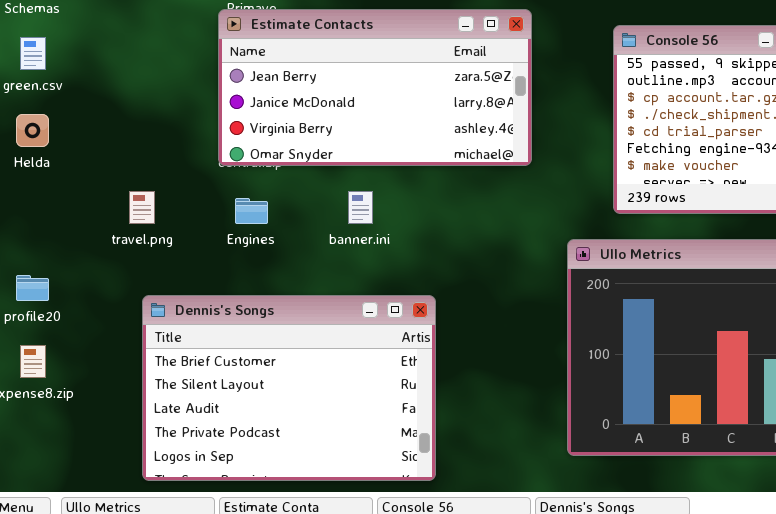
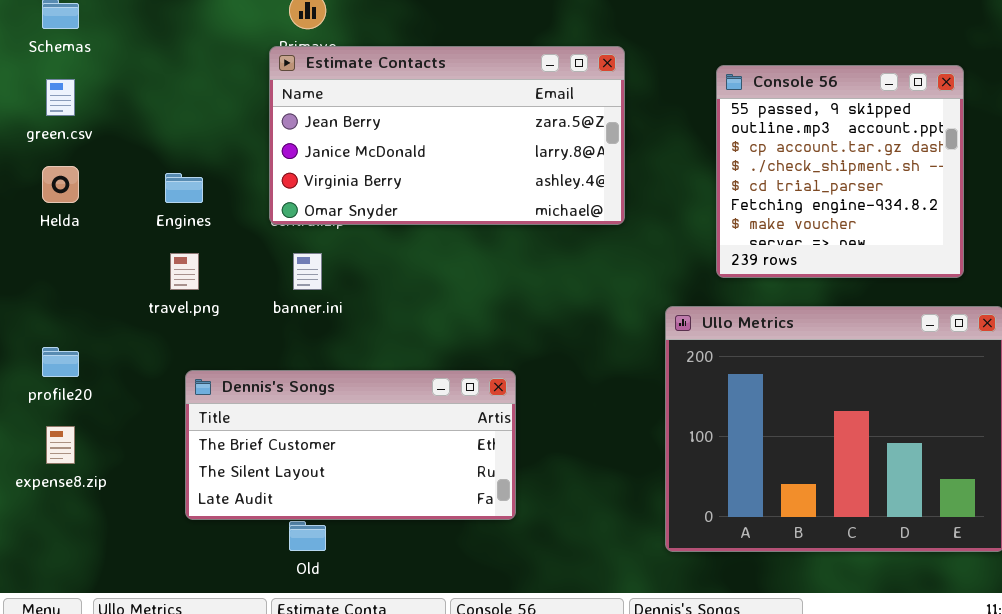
banner.ini: [348,191,373,224] -> [293,253,322,290], moved
Engines: [235,198,268,224] -> [165,173,203,203], moved
Dennis's Songs: [142,295,436,481] -> [185,370,516,520], resized

